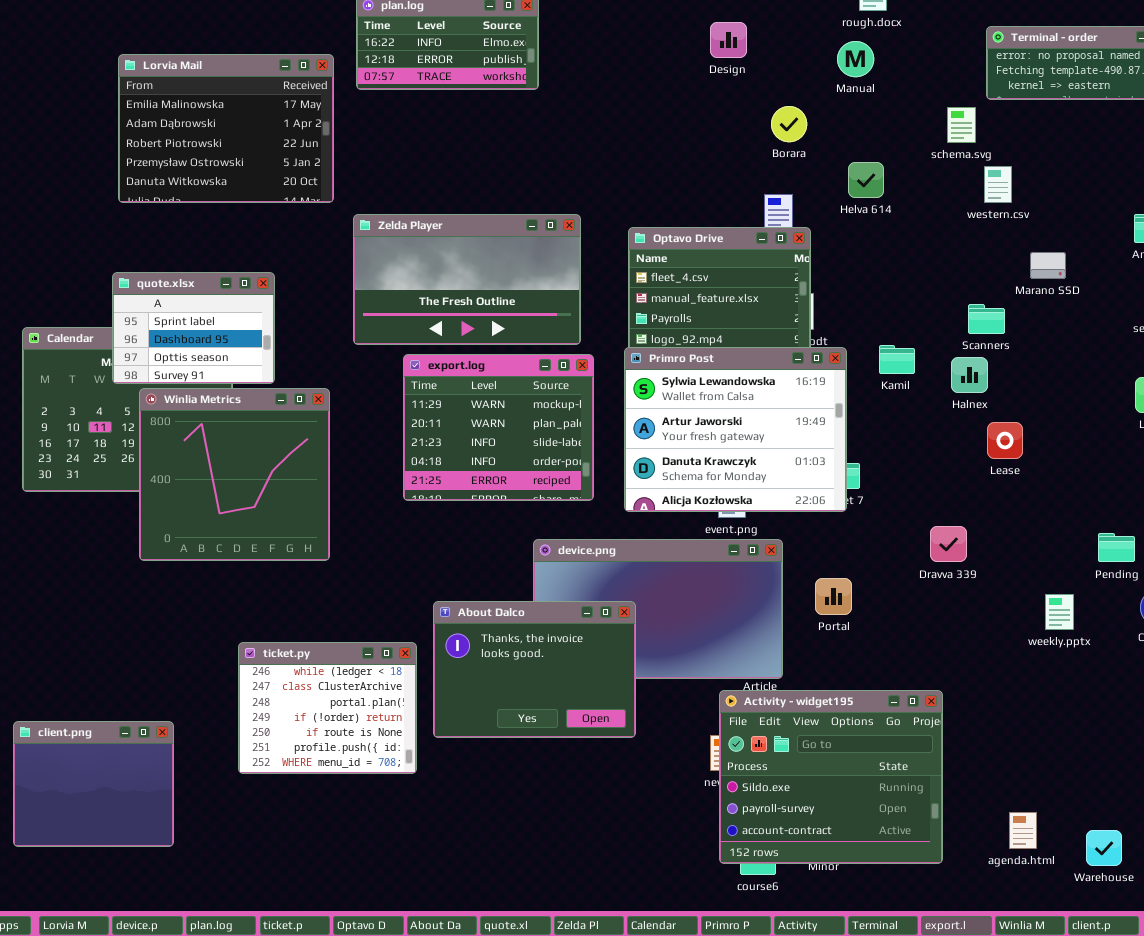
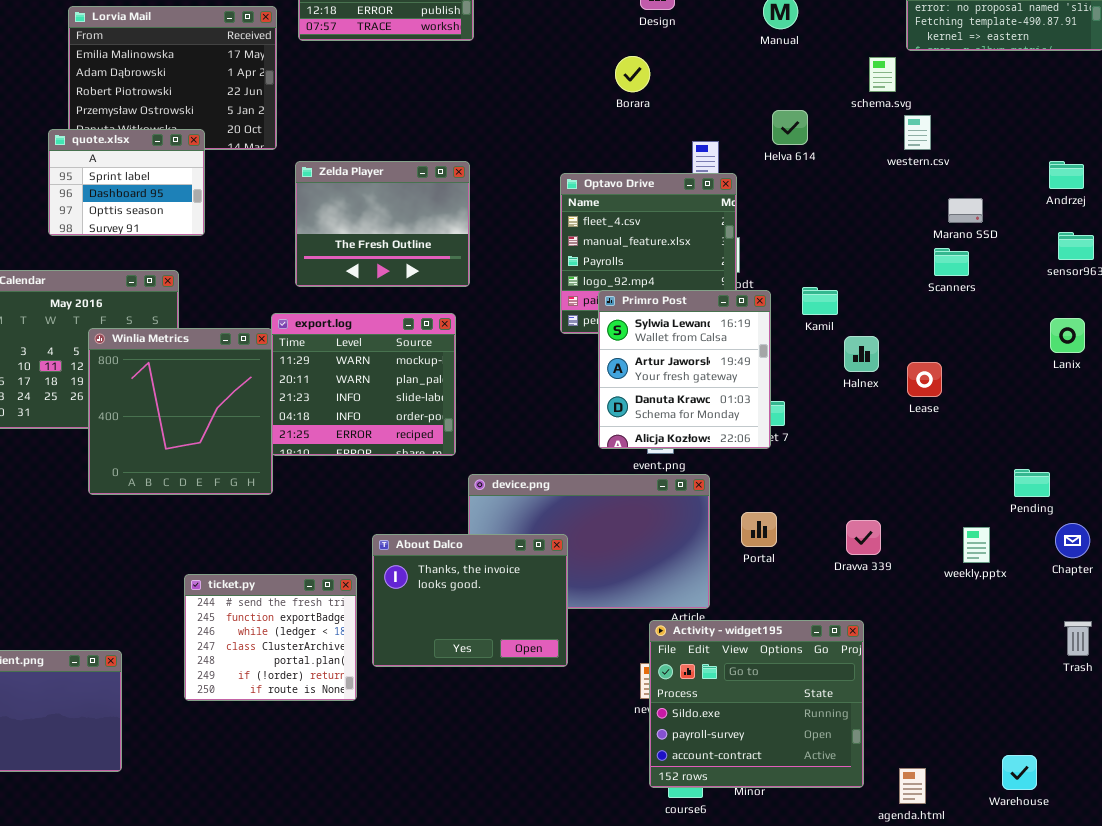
Borara: [771,106,807,142] -> [615,56,650,92], moved
Zelda Player: [353,214,581,345] -> [295,161,470,287], resized
quote.xlsx: [112,272,275,384] -> [48,129,205,236], moved
Scanners: [968,304,1005,334] -> [934,248,969,276], moved
Primro Post: [624,347,847,512] -> [598,290,771,449], resized
export.log: [403,354,594,501] -> [271,313,456,456], moved
Halnex: [951,357,988,393] -> [844,336,879,372], moved
Dravva 339: [930,526,967,562] -> [846,520,881,555], moved
ticket.py: [238,642,417,774] -> [184,574,357,701], scrolled up 2 rows
agenda.html: [1009,812,1037,849] -> [899,768,926,804], moved

